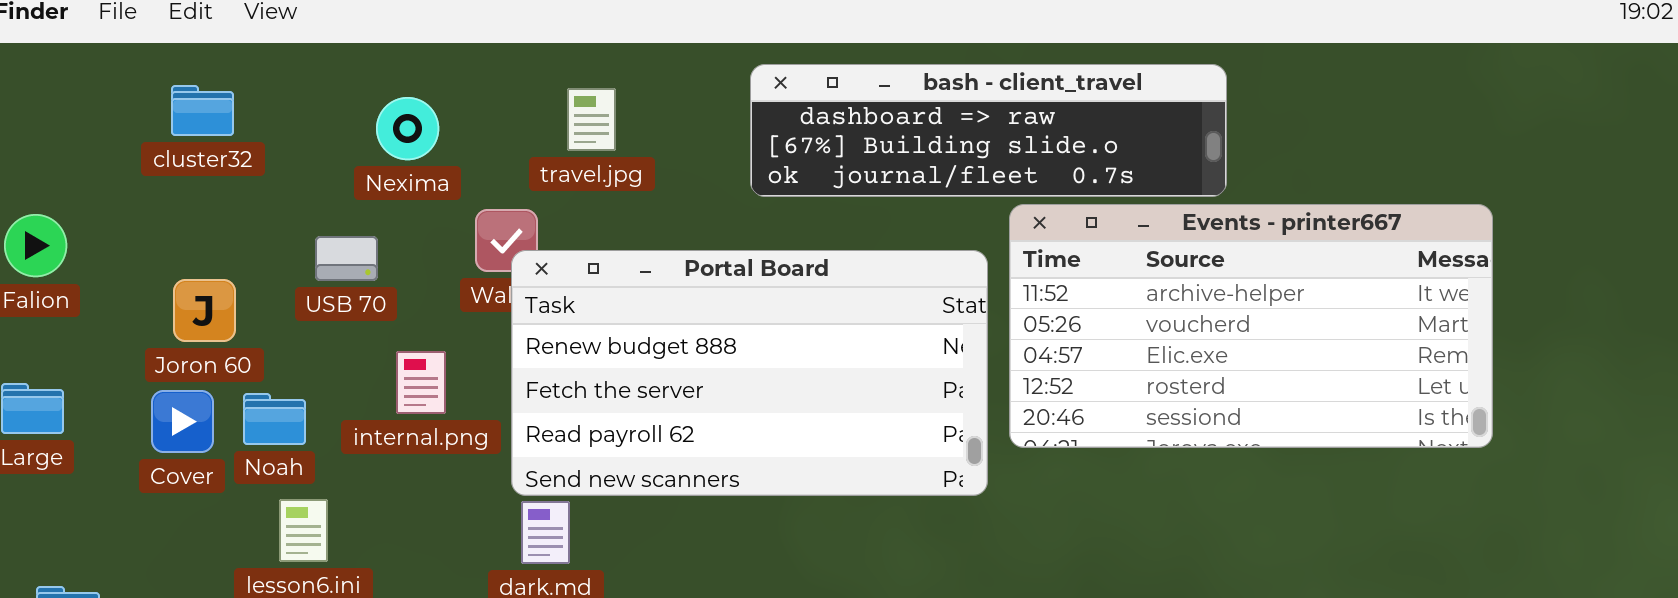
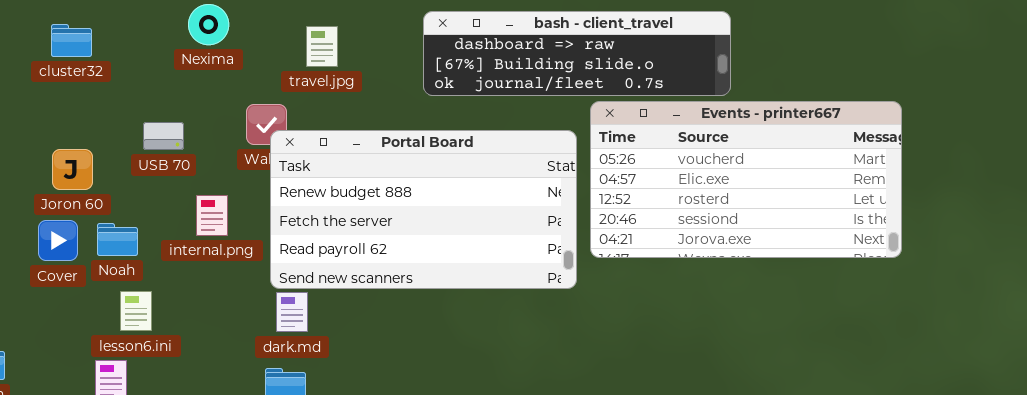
Nexima: [376,97,439,160] -> [188,4,229,45], moved
Events - printer667: [1009,204,1493,448] -> [590,101,902,258], scrolled down 1 row

